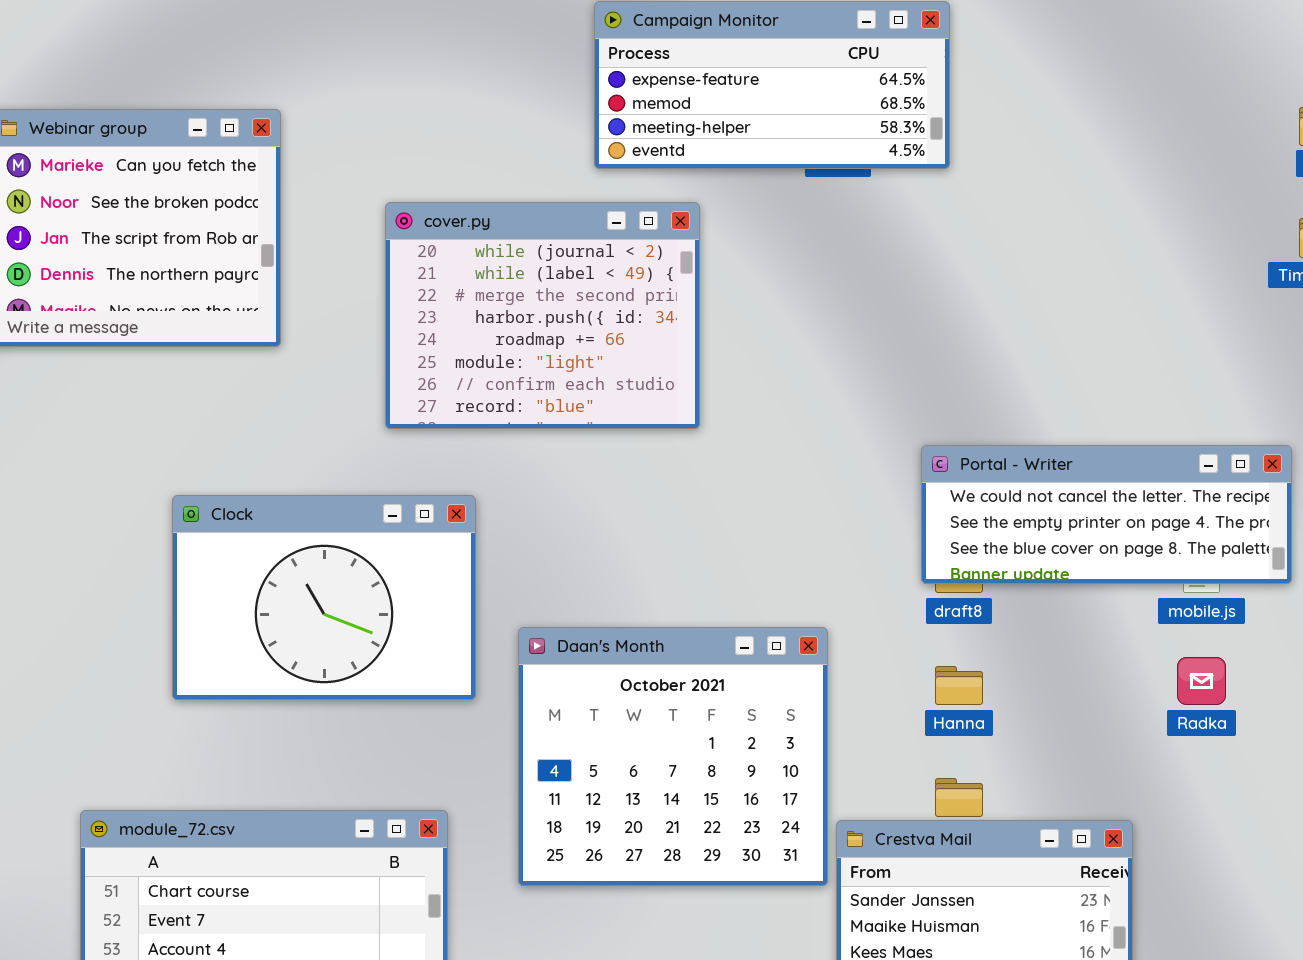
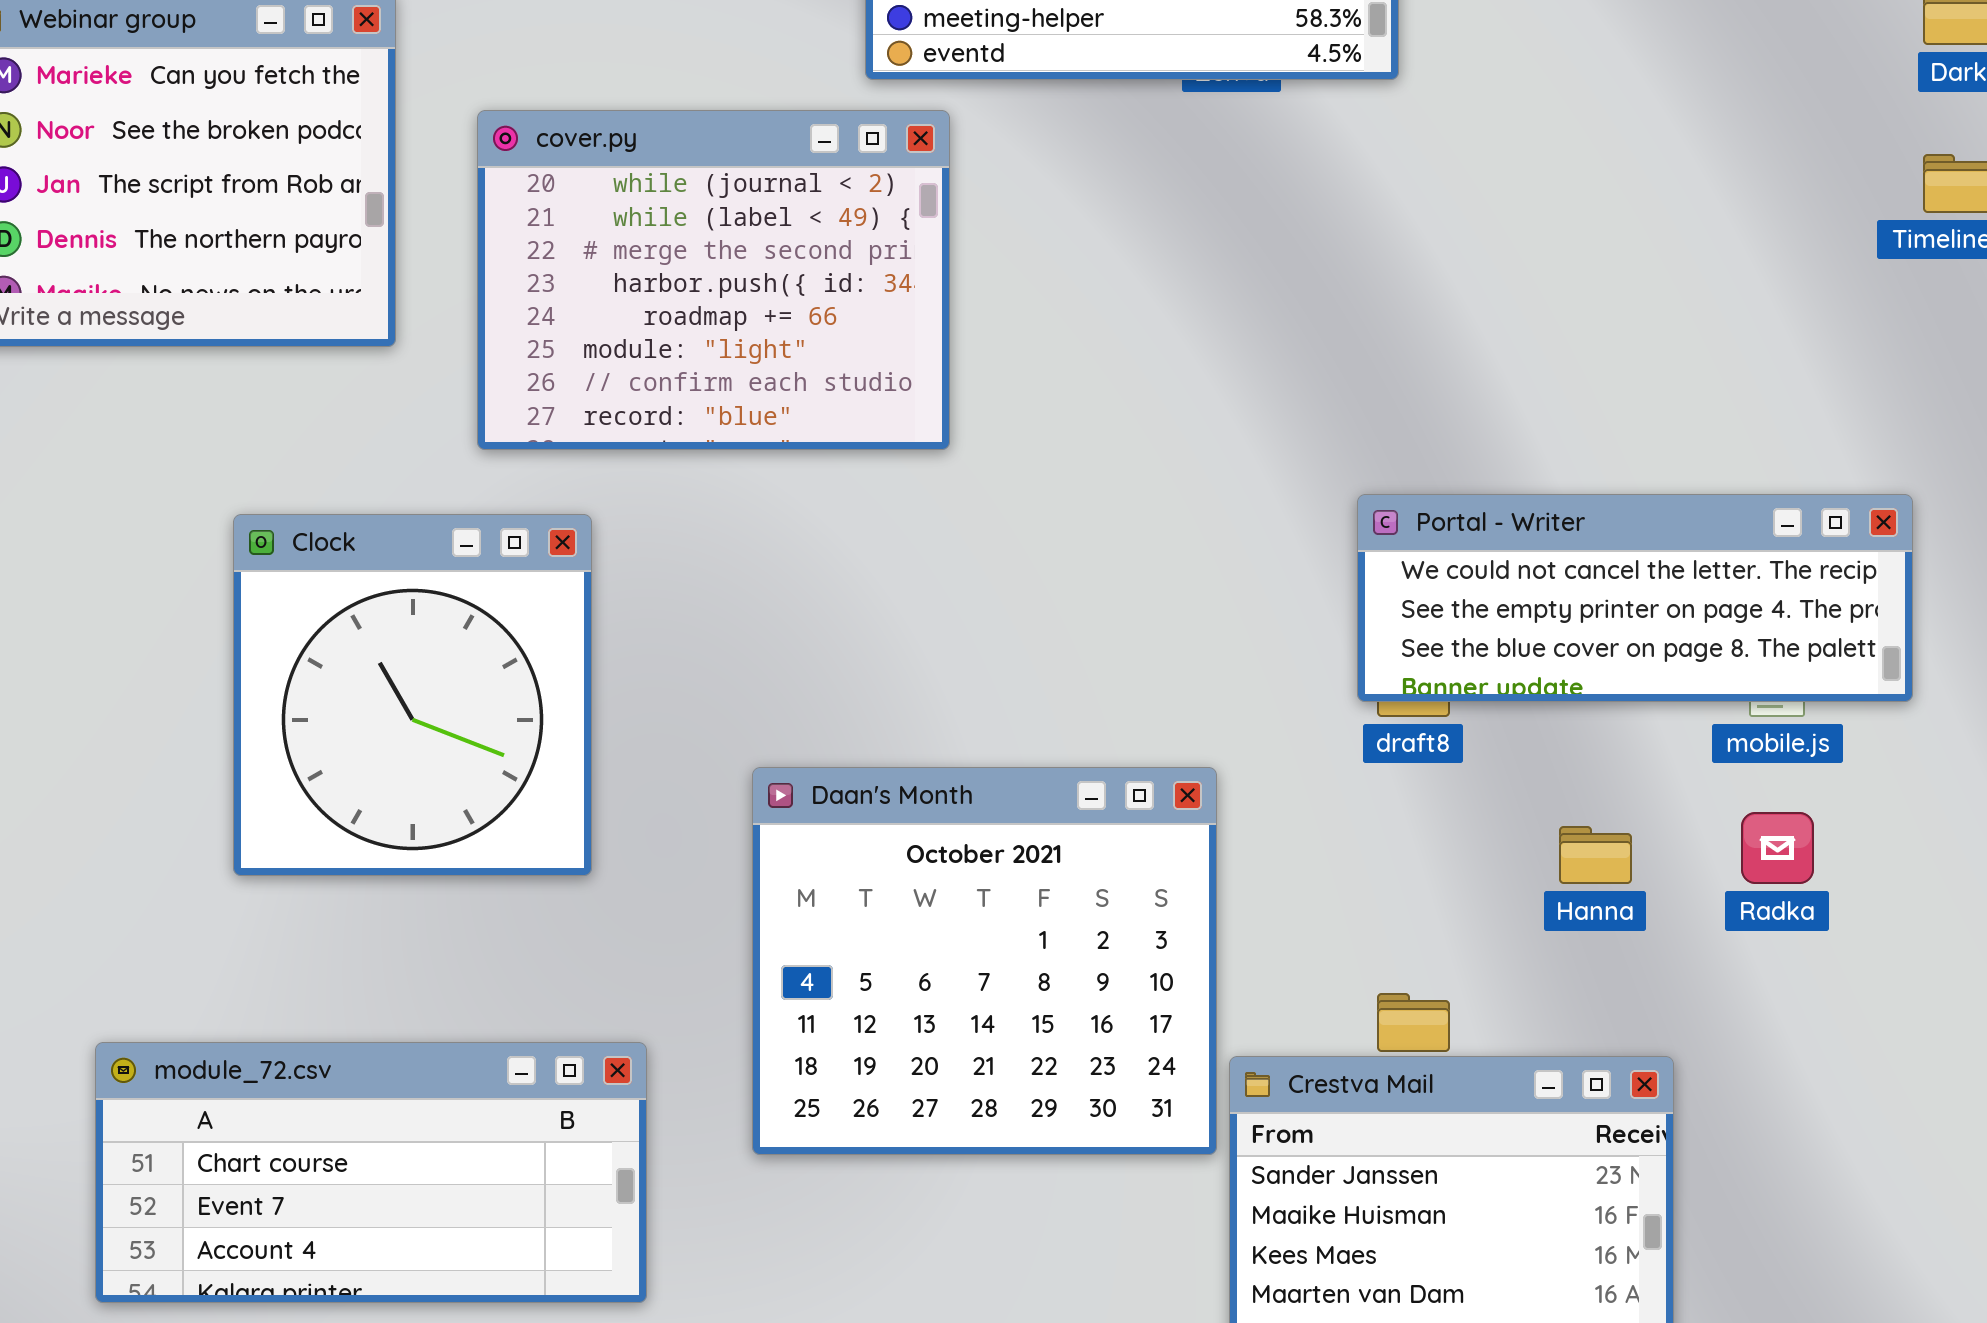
cover.py: [385,202,700,429] -> [477,110,950,450], moved
Clock: [172,495,476,700] -> [233,514,592,876], resized
Hanna: [935,666,983,705] -> [1559,826,1632,884], moved

